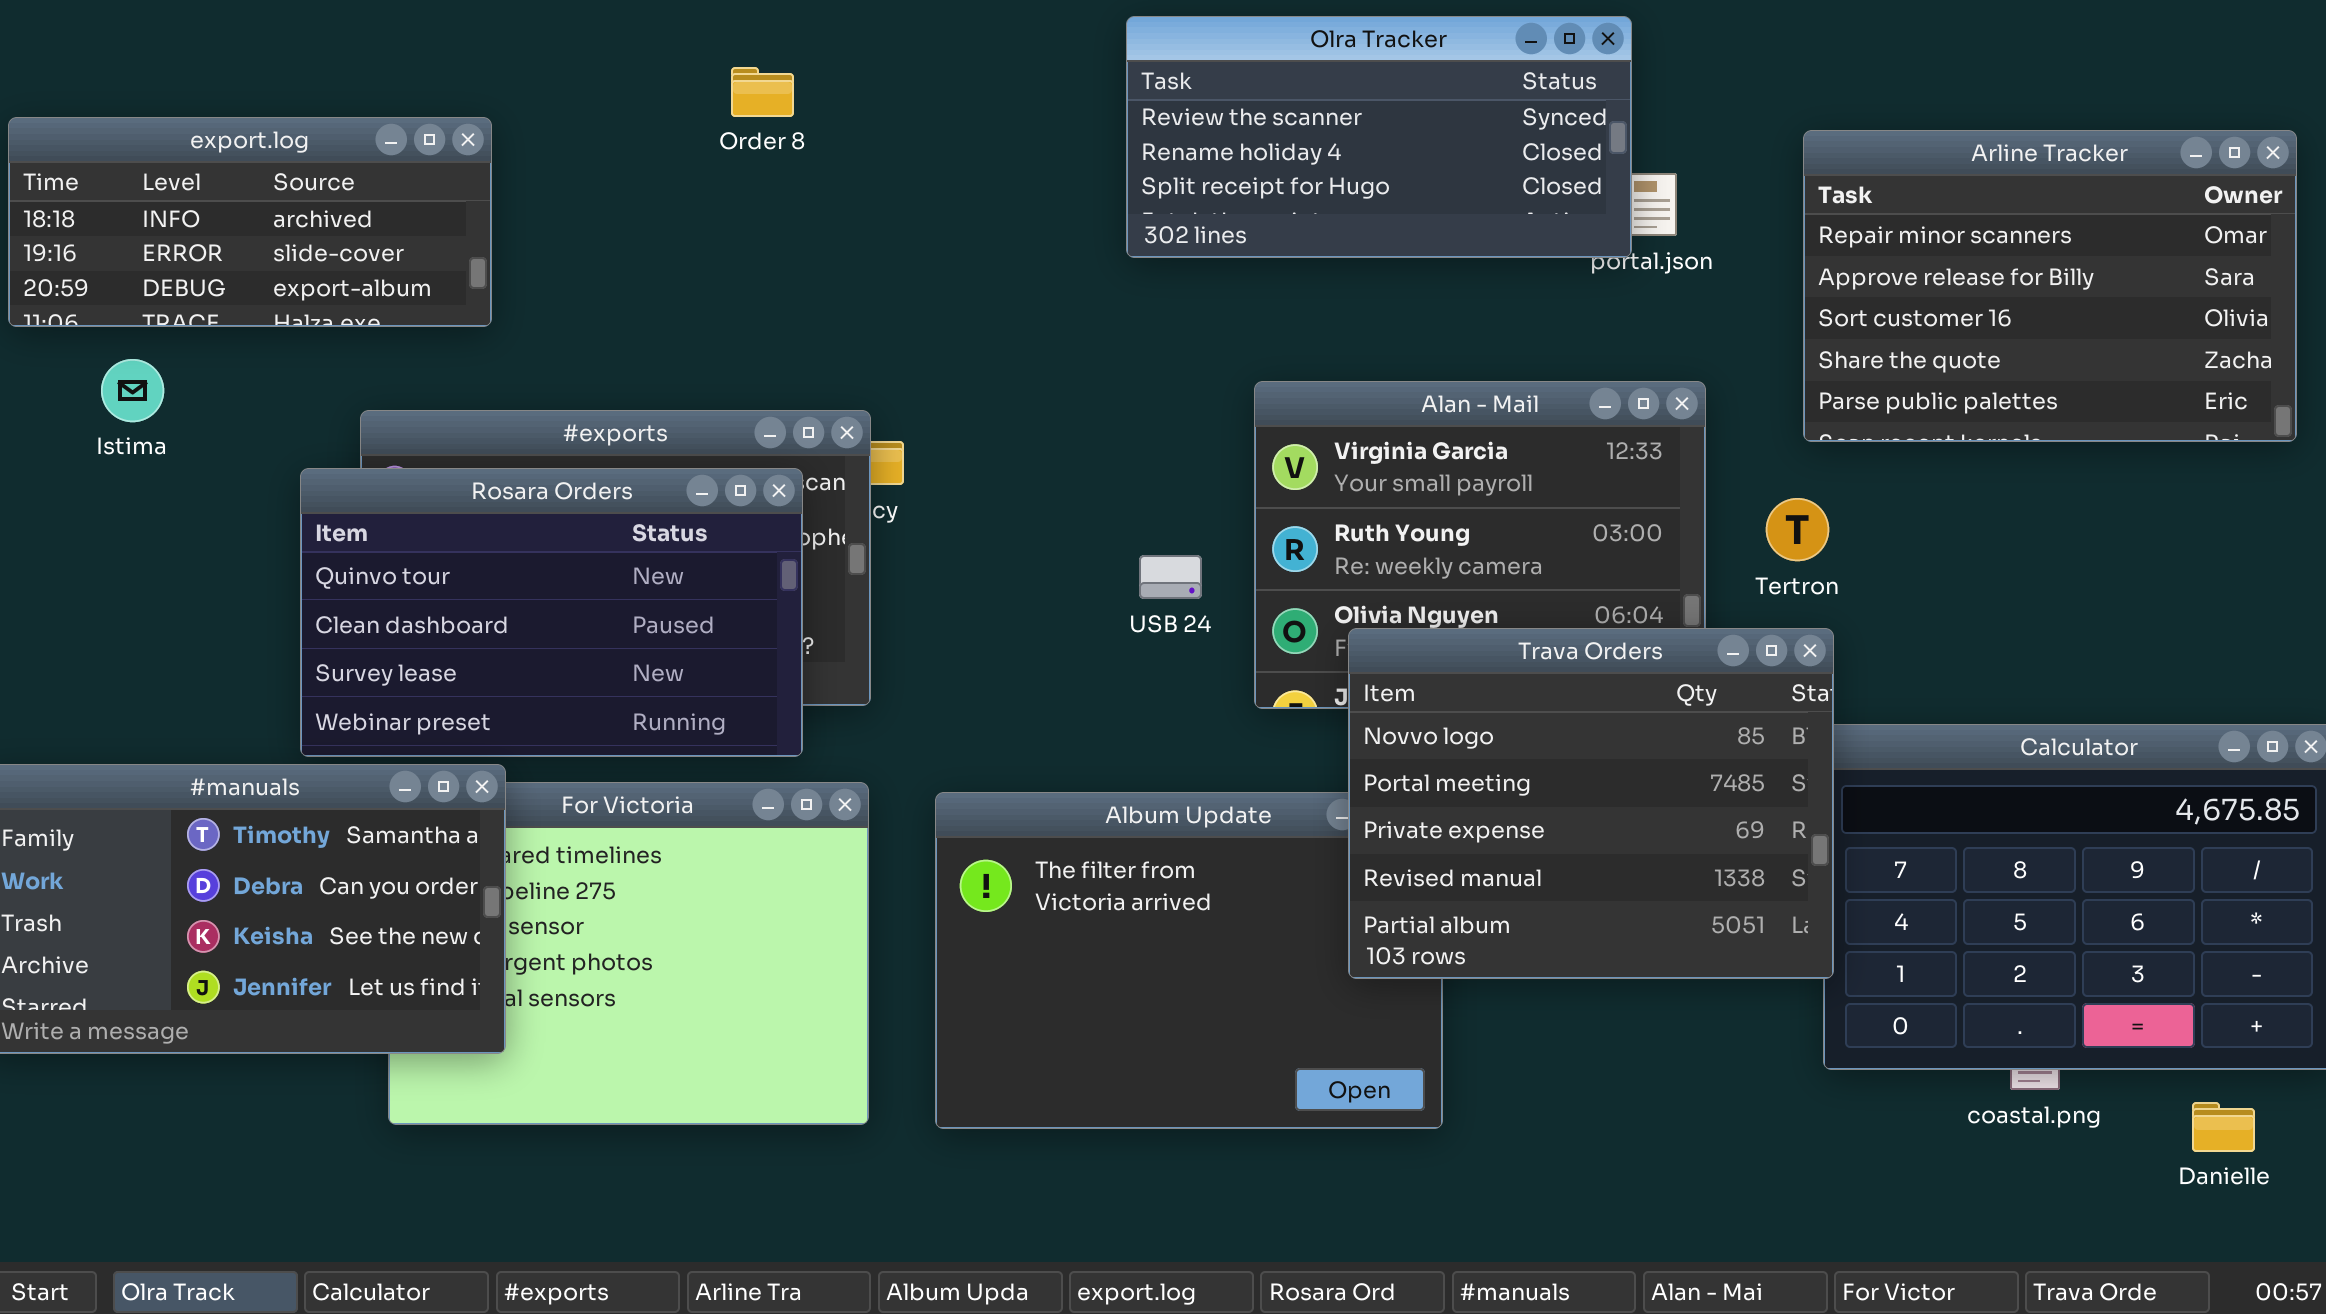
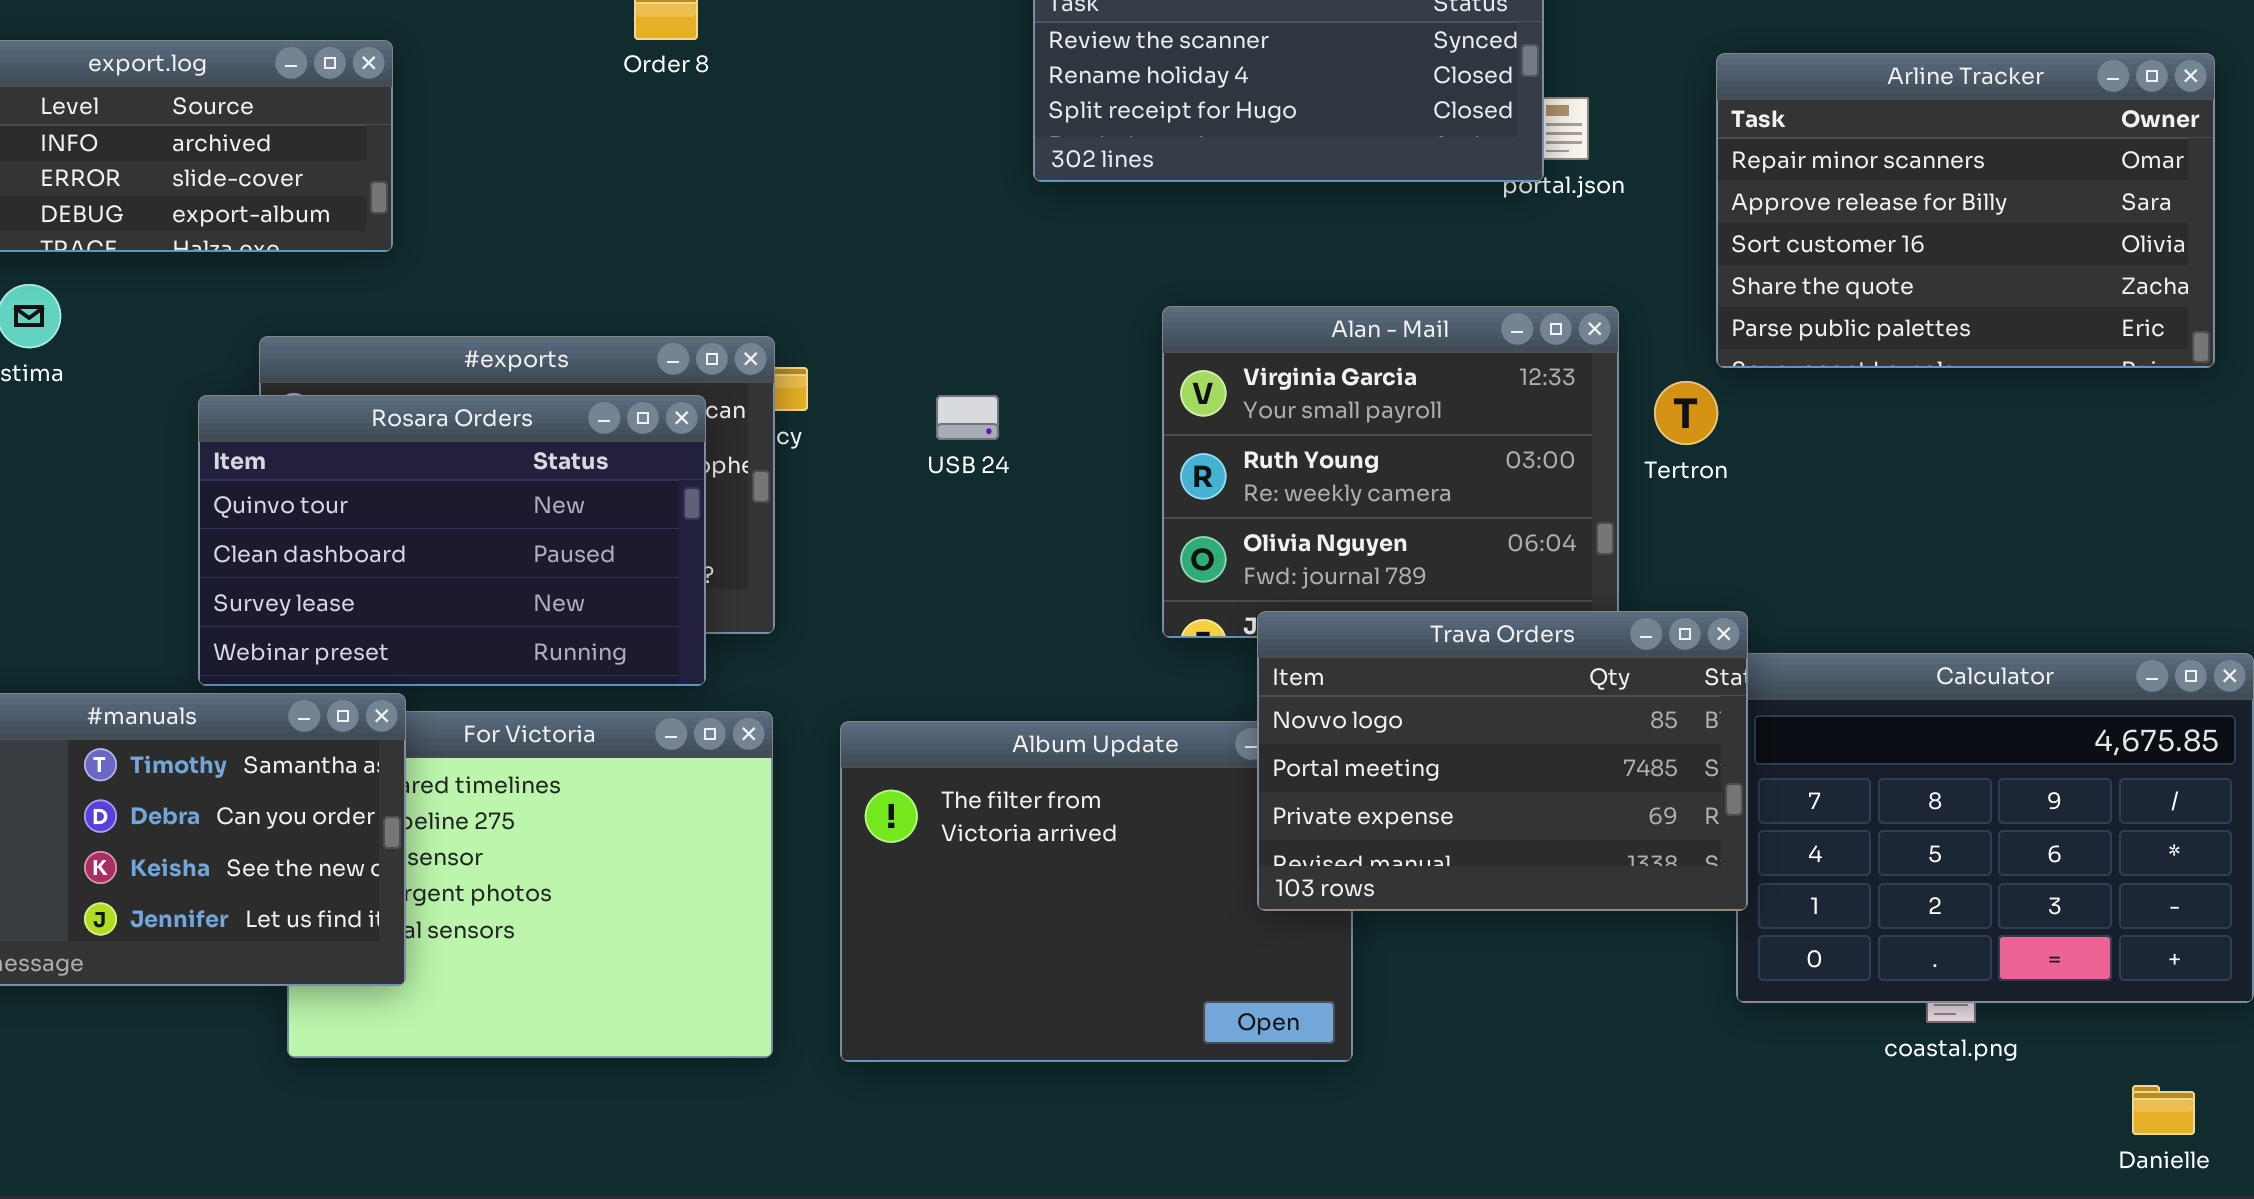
Tertron: [1766,498,1829,561] -> [1654,381,1718,445], moved
USB 24: [1139,555,1202,599] -> [936,395,999,440], moved
Trava Orders: [1348,628,1834,979] -> [1257,611,1748,911], resized
Danielle: [2192,1102,2255,1152] -> [2132,1085,2195,1135], moved

